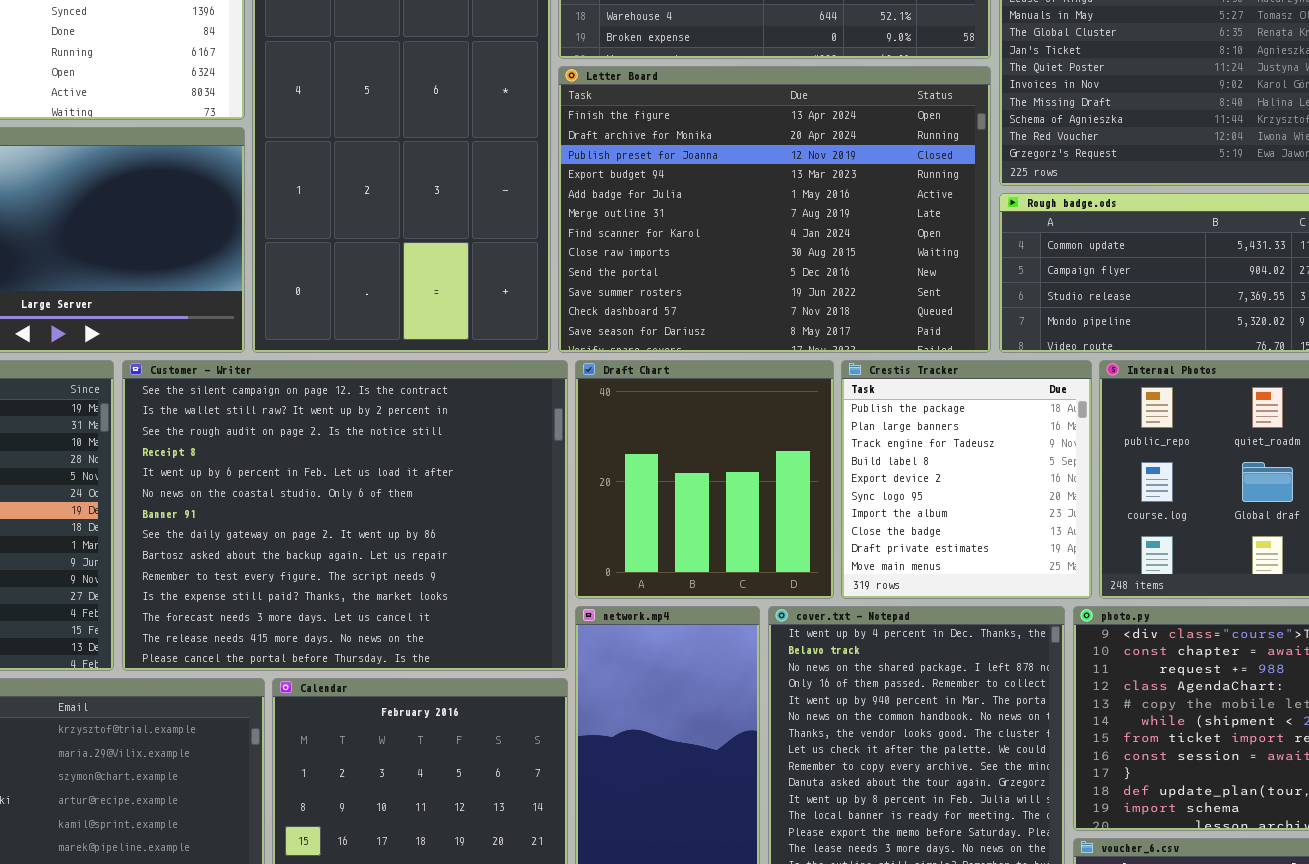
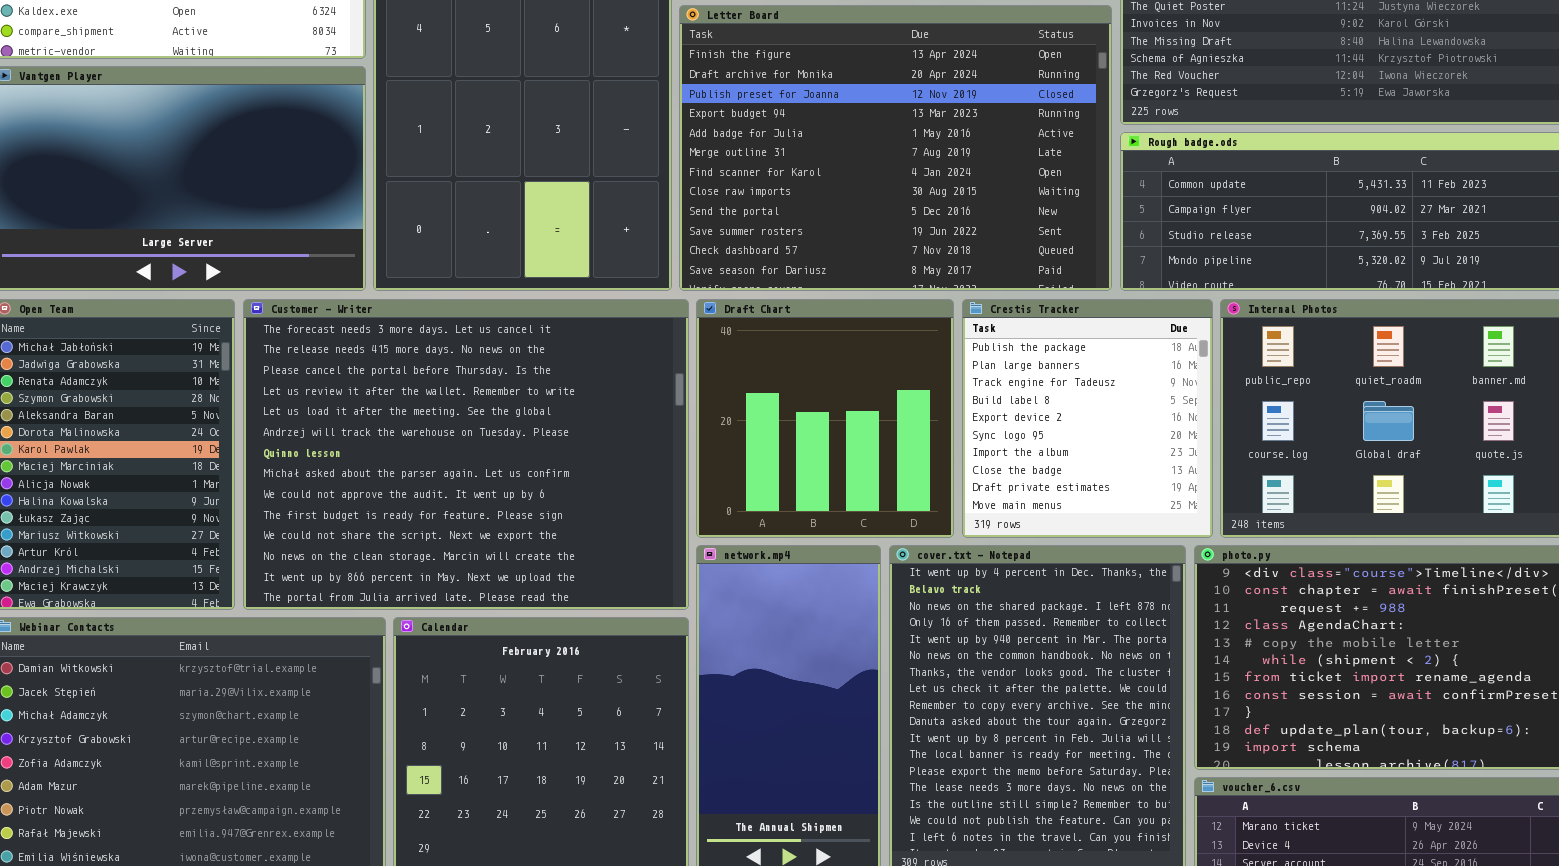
Customer - Writer: [122,360,568,671] -> [243,299,689,610], scrolled down 11 rows

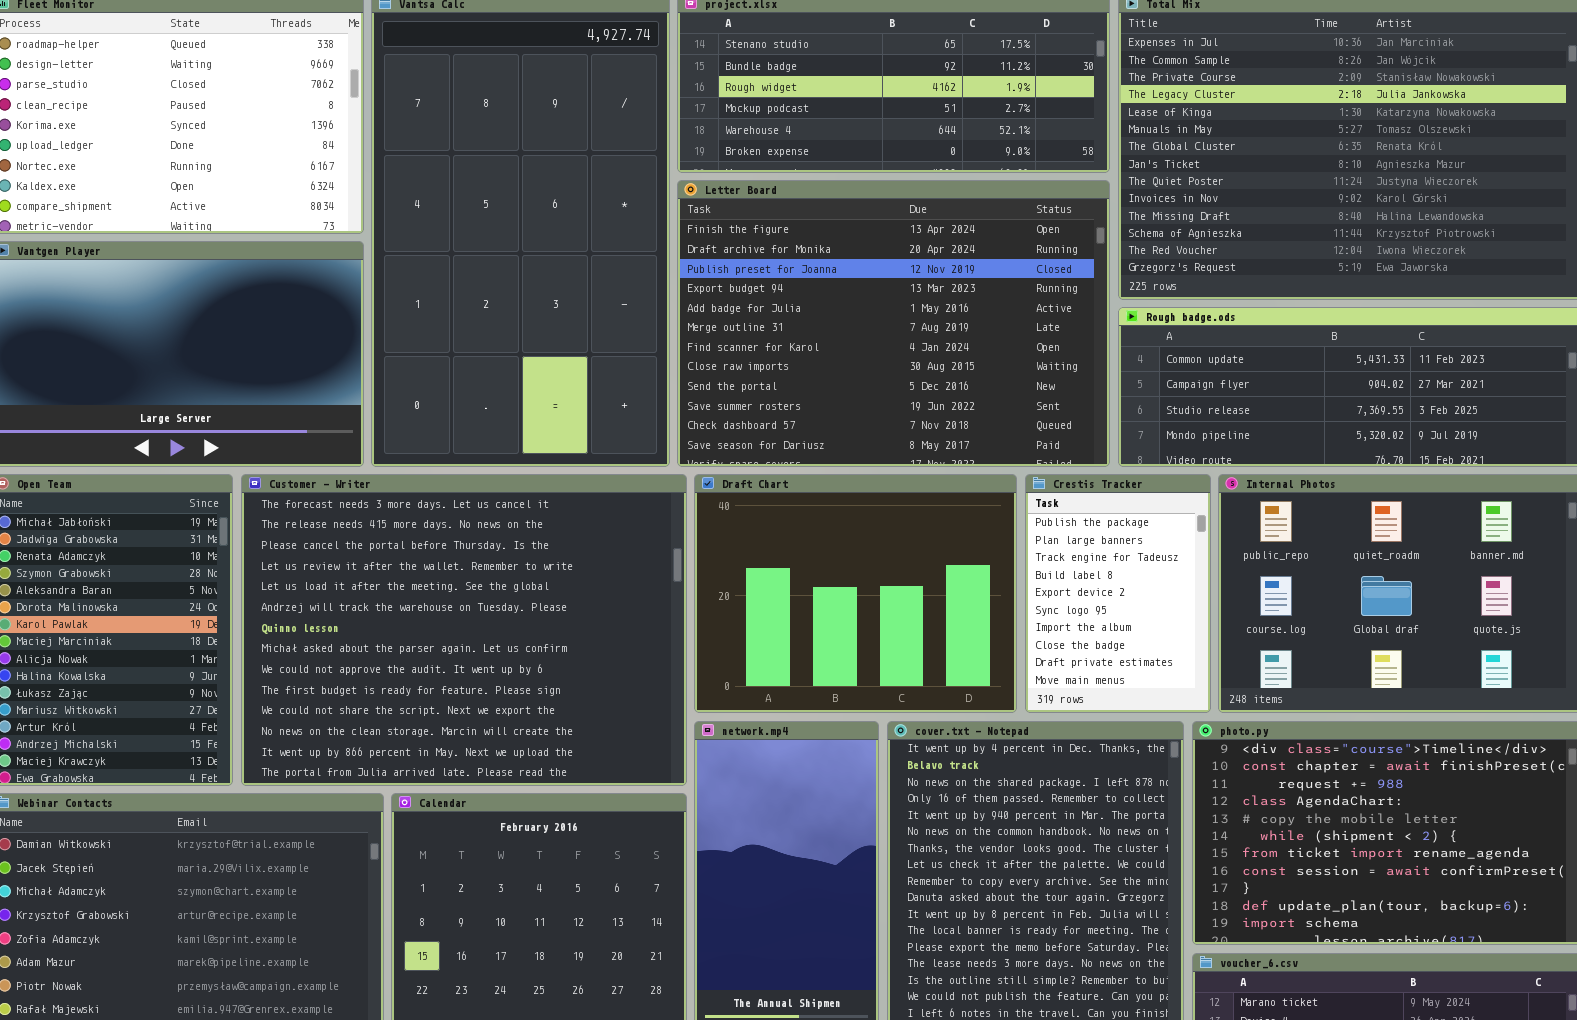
Draft Chart: [696,299,954,538] -> [694,474,1017,713], resized
Crestis Tracker: [962,299,1213,538] -> [1025,474,1211,713], resized

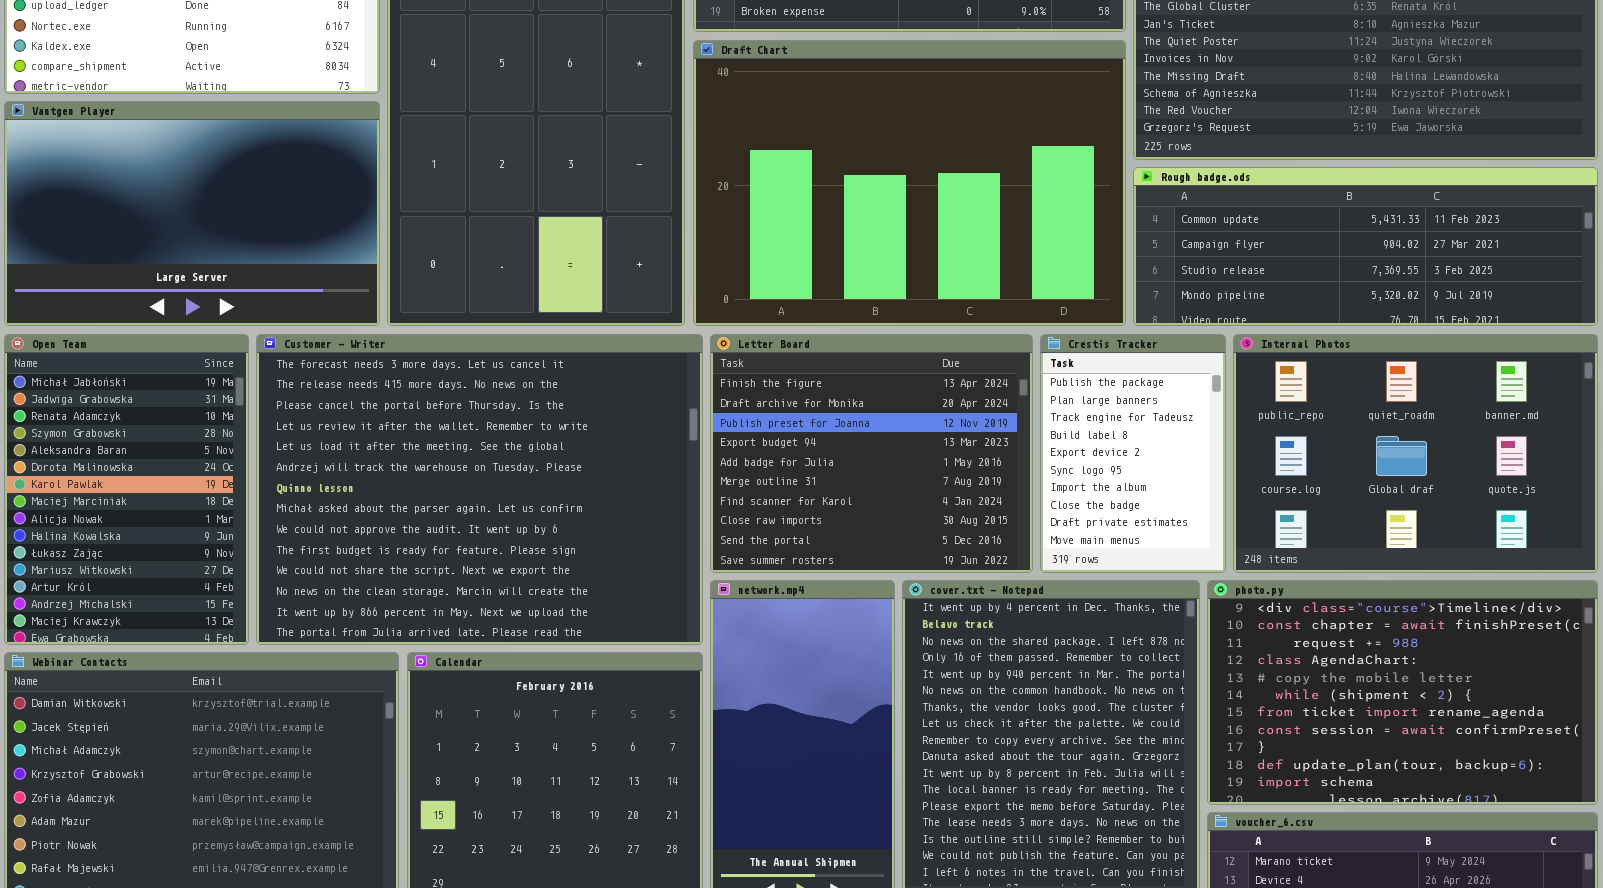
Letter Board: [677,180,1110,467] -> [710,334,1033,573], moved, resized
Draft Chart: [694,474,1017,713] -> [693,40,1126,326], moved, resized

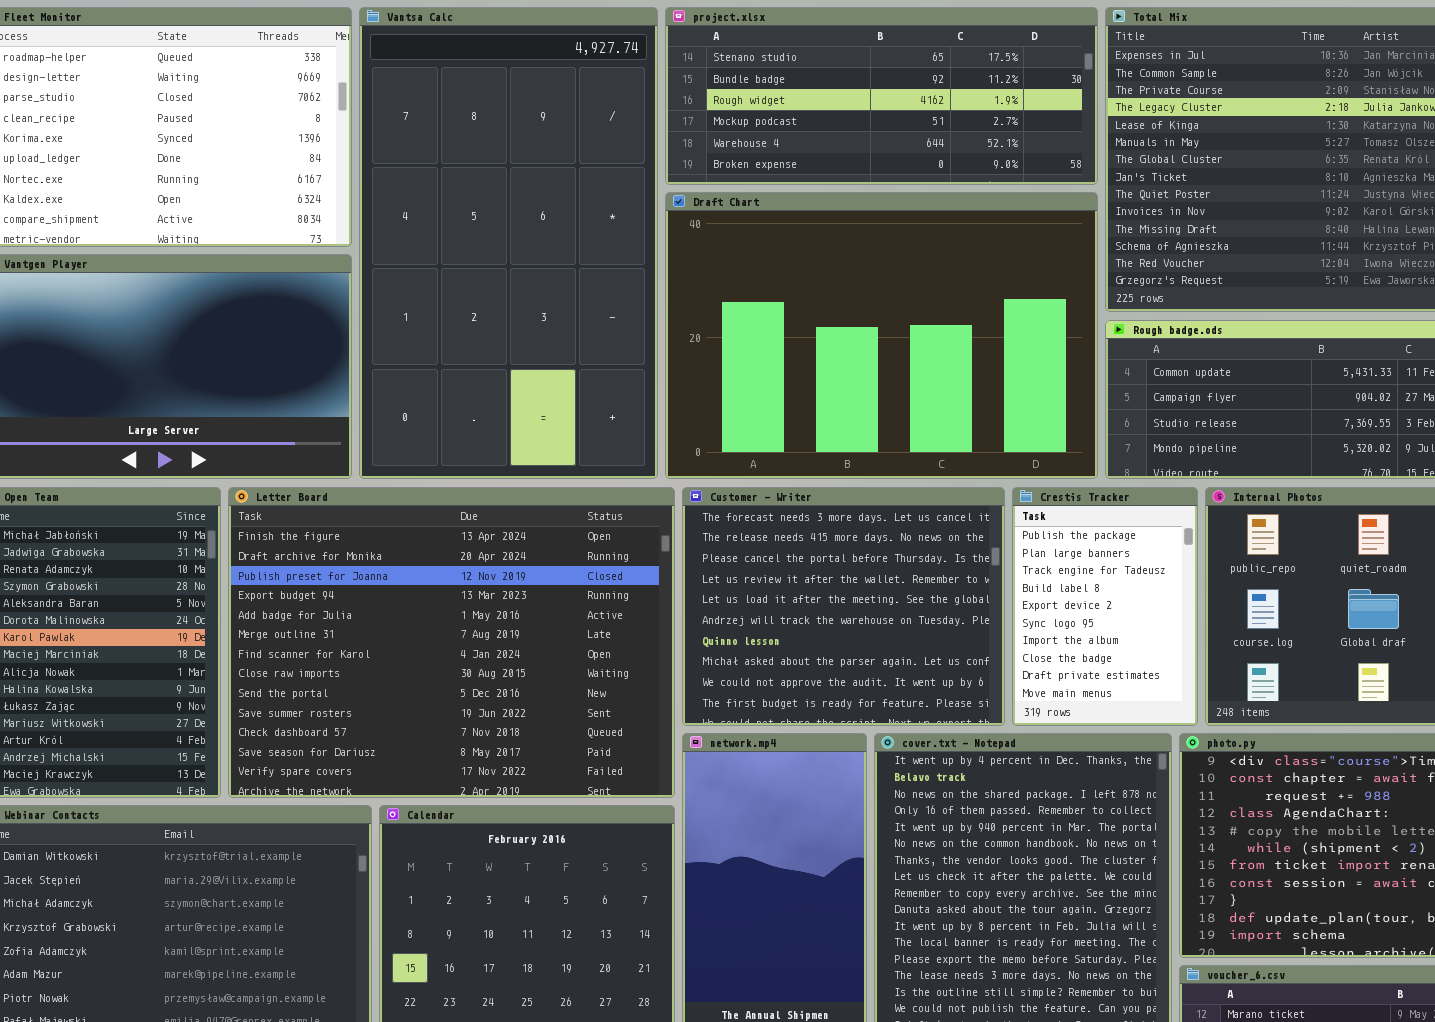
Customer - Writer: [256,334,703,645] -> [682,487,1005,726], moved, resized
Letter Board: [710,334,1033,573] -> [228,487,675,798], moved, resized

